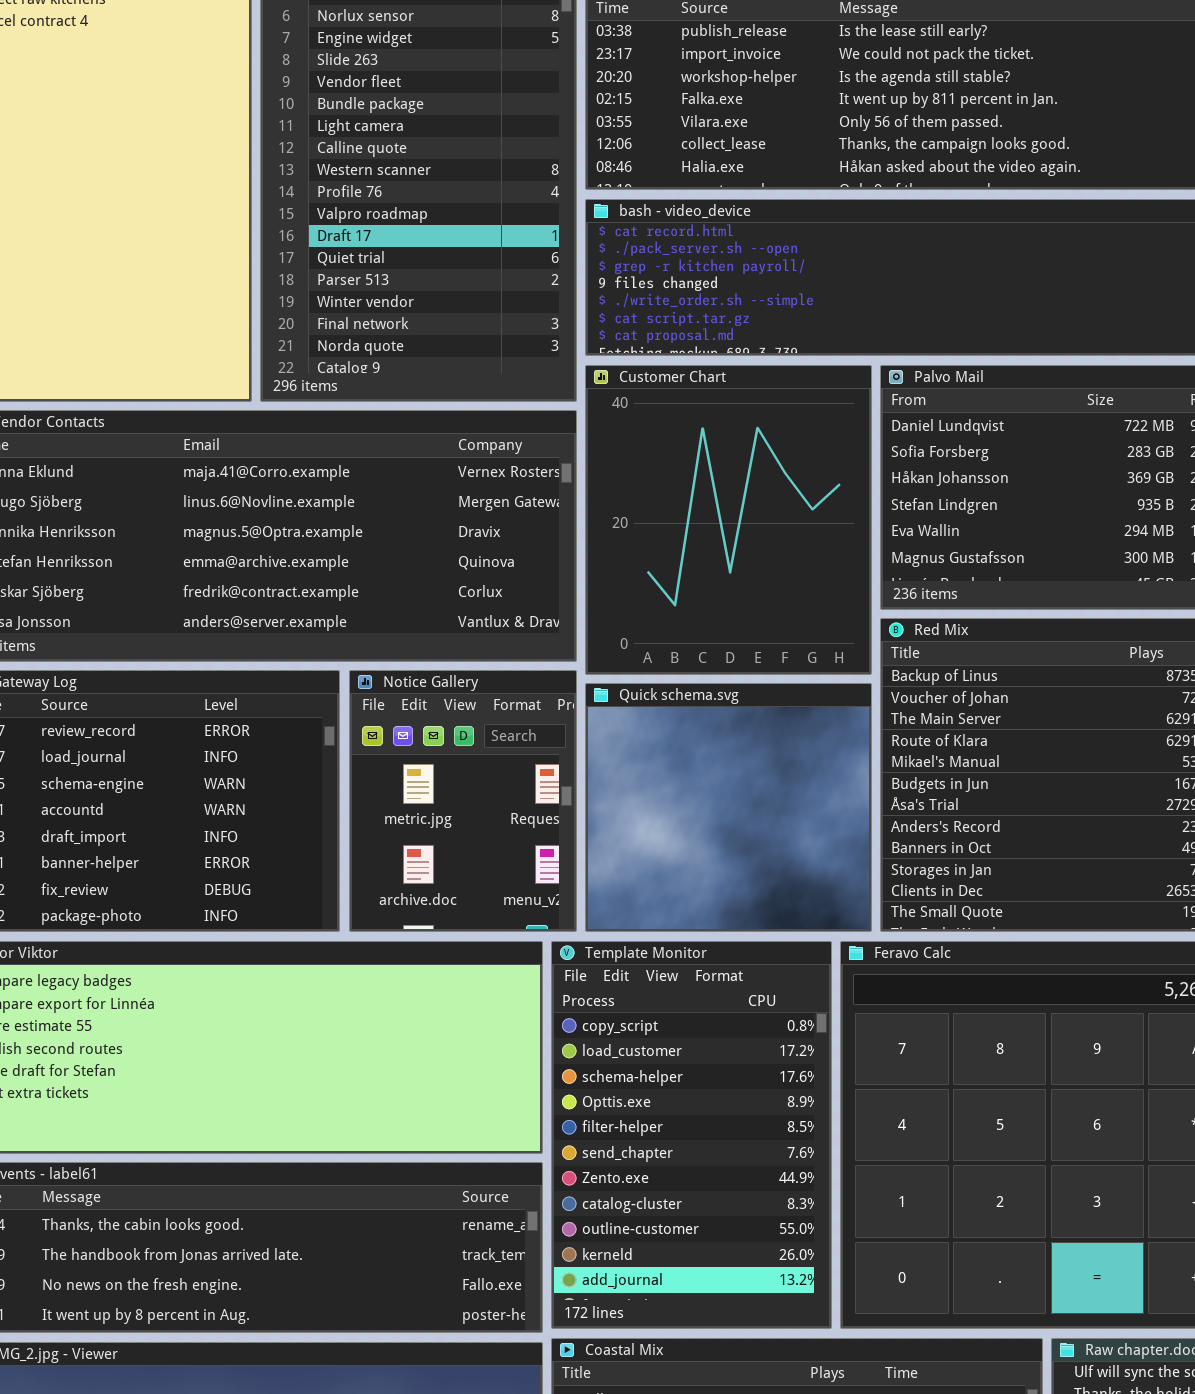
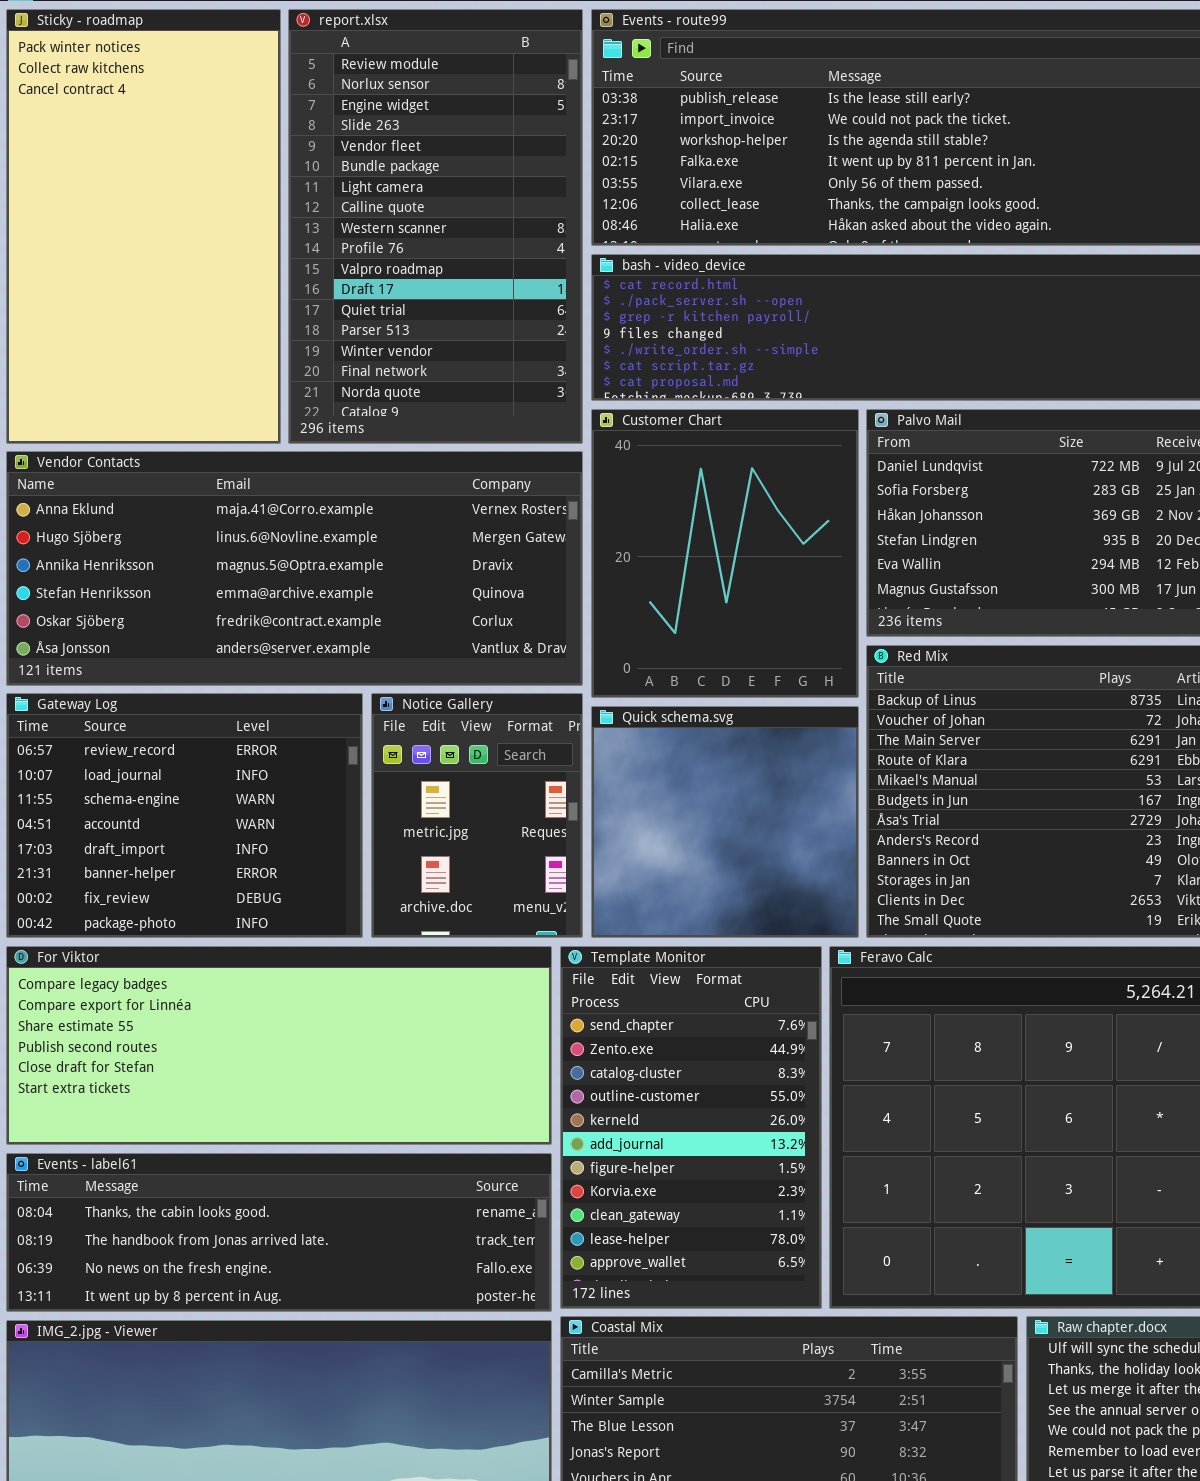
Template Monitor: [551,941,832,1329] -> [560,946,822,1309], scrolled down 5 rows

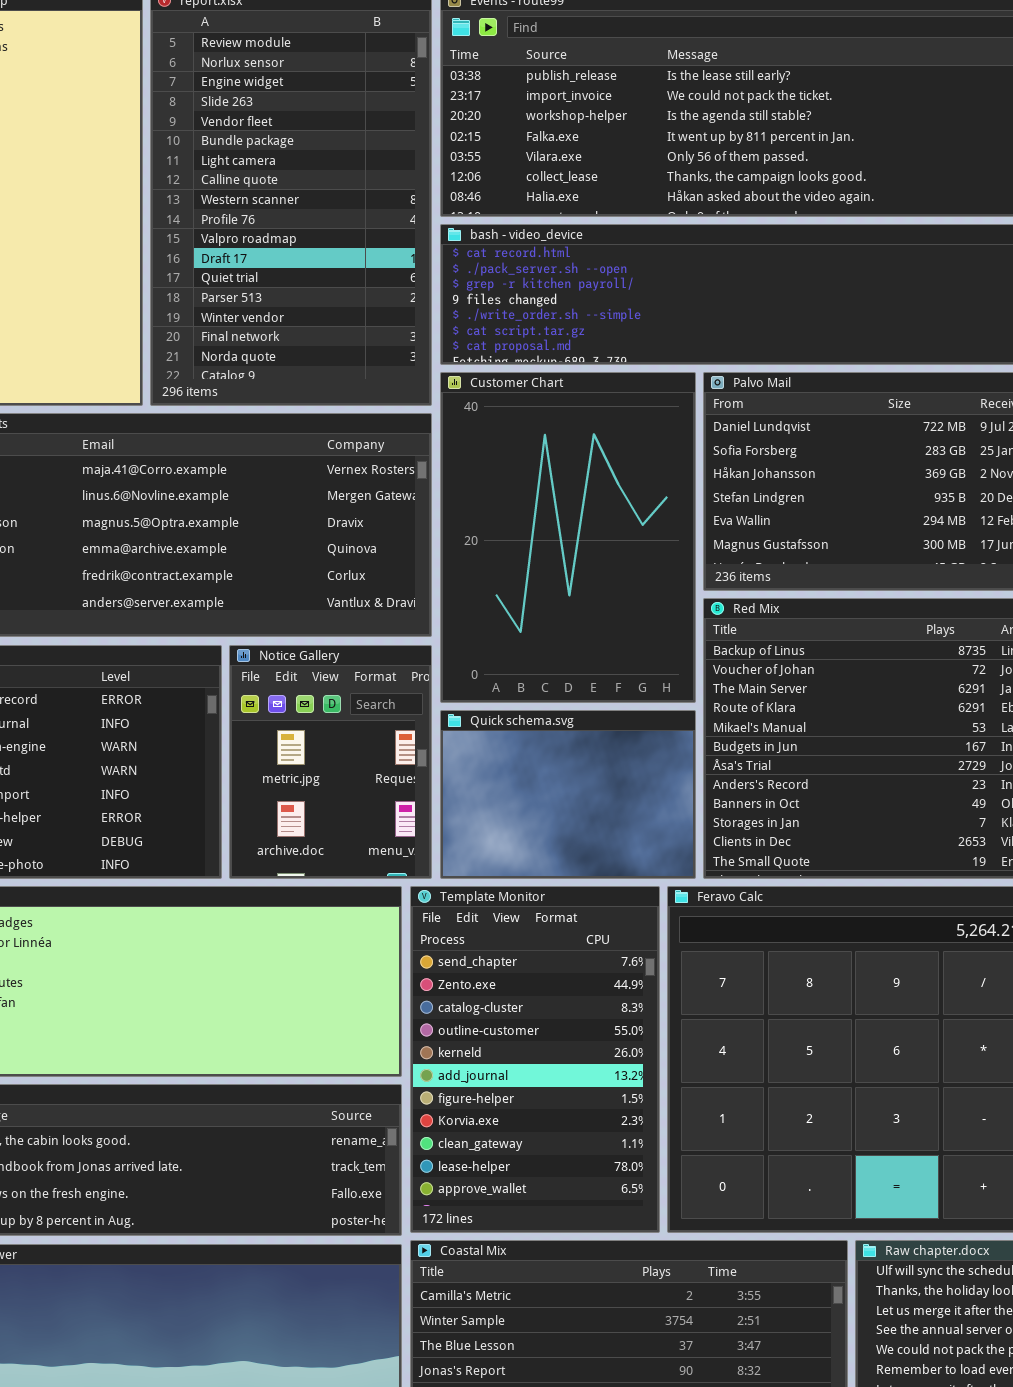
Customer Chart: [591,409,859,698] -> [440,372,696,703], resized
Quick schema.svg: [591,706,859,938] -> [440,710,696,879], resized

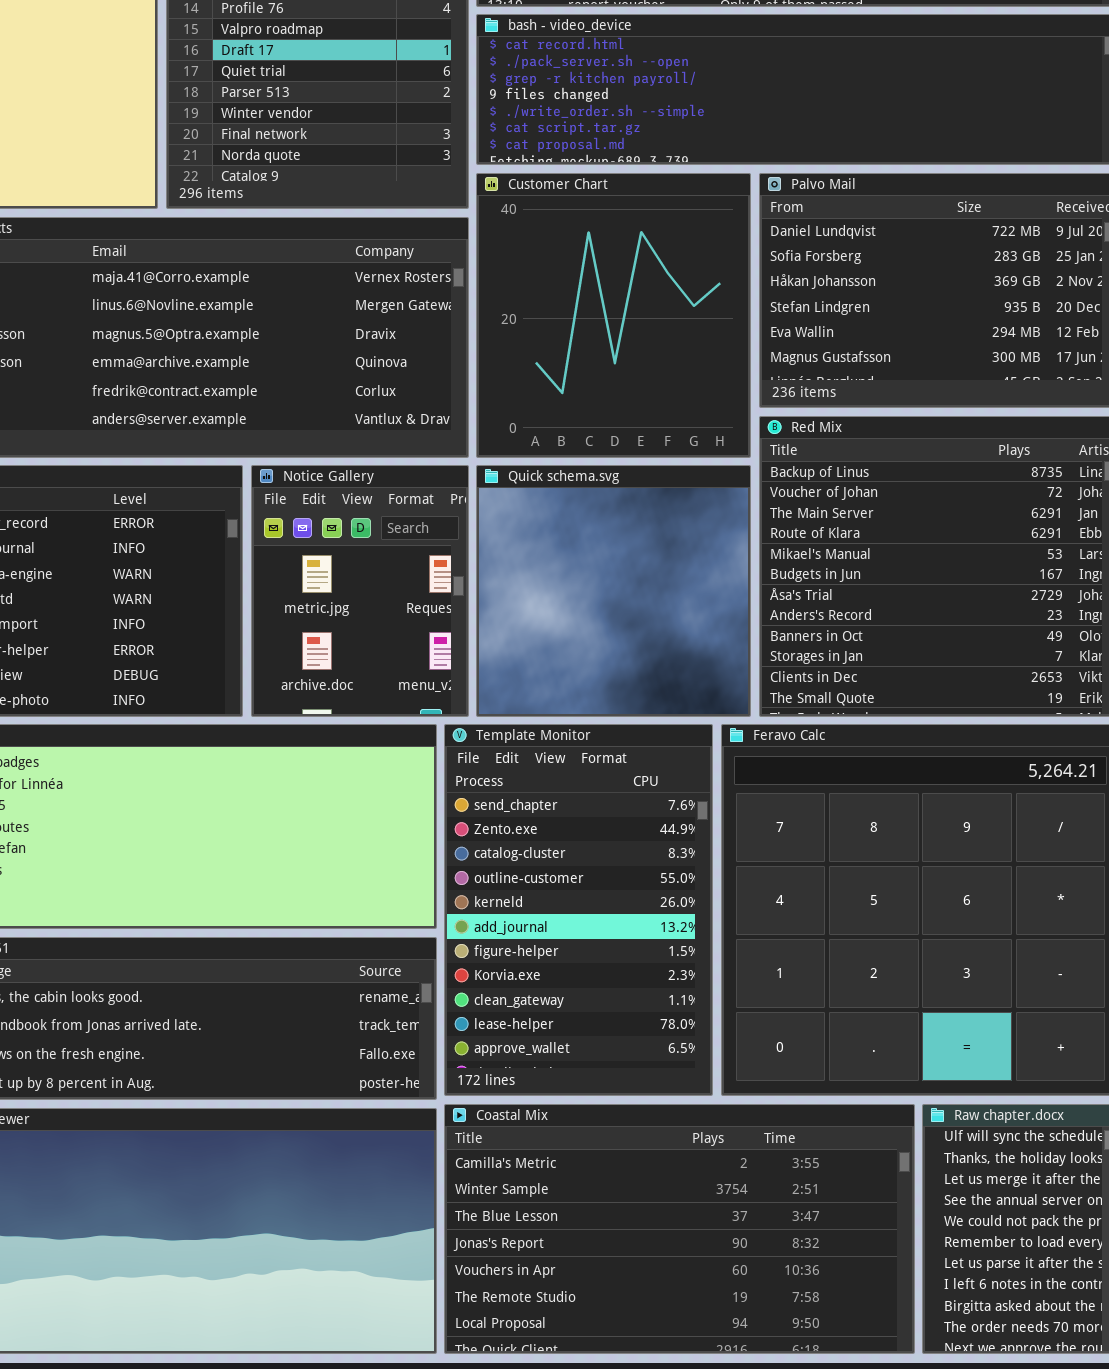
Customer Chart: [440,372,696,703] -> [476,173,751,458], resized
Quick schema.svg: [440,710,696,879] -> [476,465,751,717], resized

